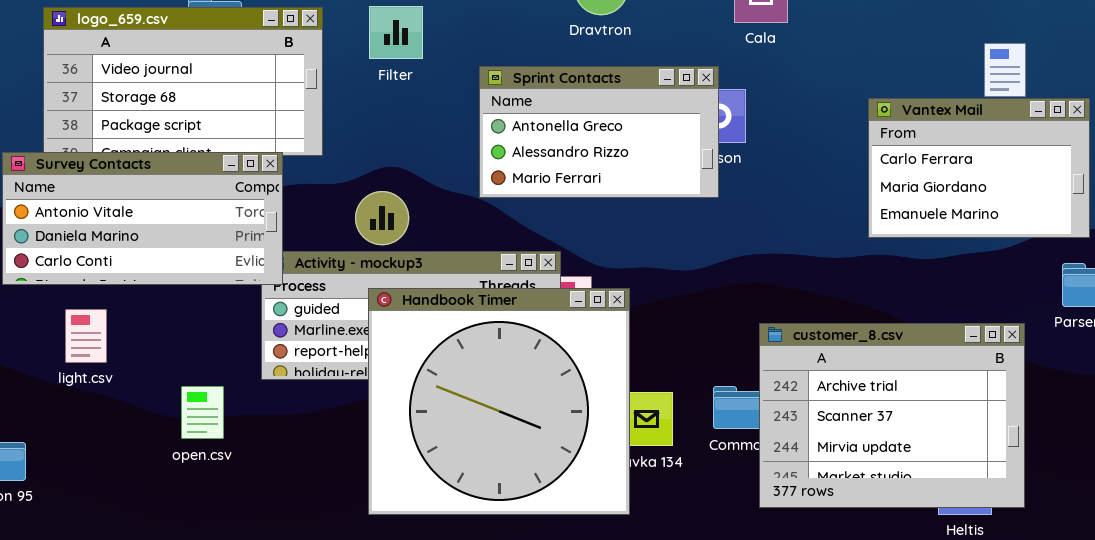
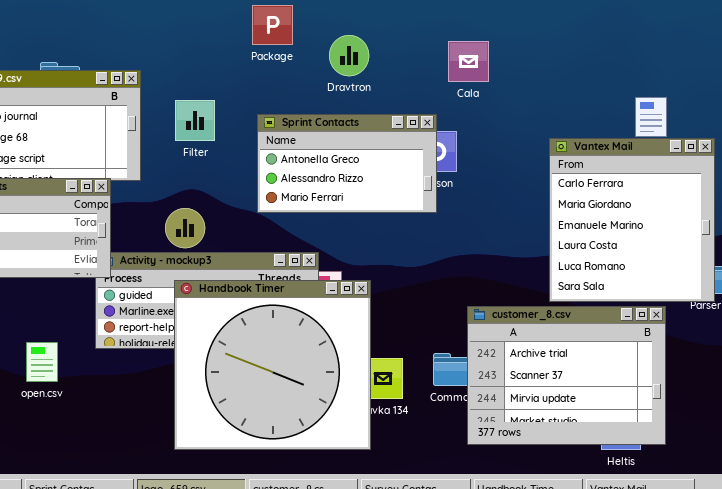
Filter: [369,6,423,59] -> [175,100,215,141], moved
Vantex Mail: [868,98,1090,238] -> [549,138,715,302], resized
open.csv: [181,386,224,439] -> [26,342,58,382], moved

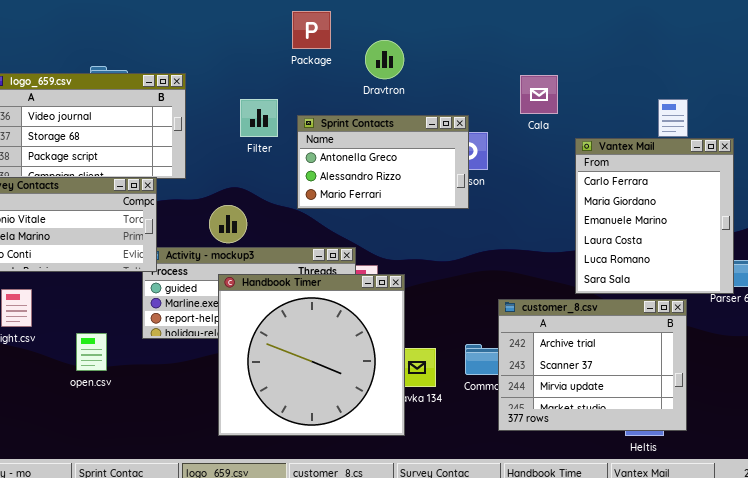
Cala: [448,41,489,82] -> [520,75,558,114], moved
Filter: [175,100,215,141] -> [240,99,278,137], moved

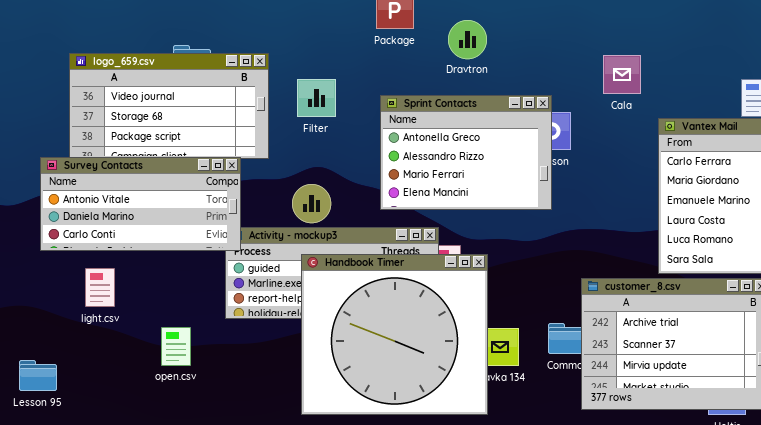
Filter: [240,99,278,137] -> [297,79,336,117], moved
Sprint Contacts: [297,115,469,209] -> [380,95,552,210], resized
open.csv: [76,333,107,371] -> [161,327,191,366], moved

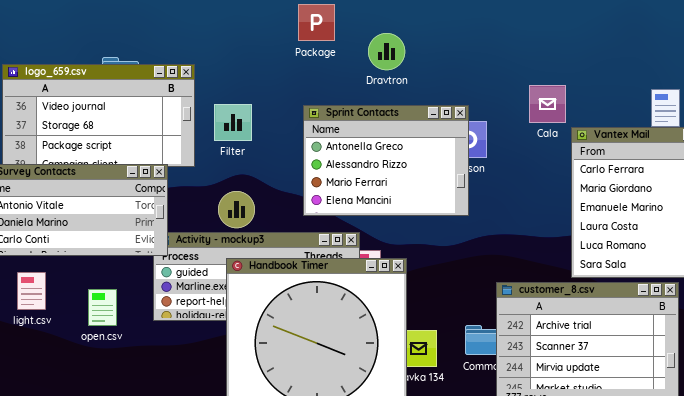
Cala: [603,55,641,94] -> [529,85,566,123], moved
Filter: [297,79,336,117] -> [214,104,252,141], moved
open.csv: [161,327,191,366] -> [88,289,117,326], moved

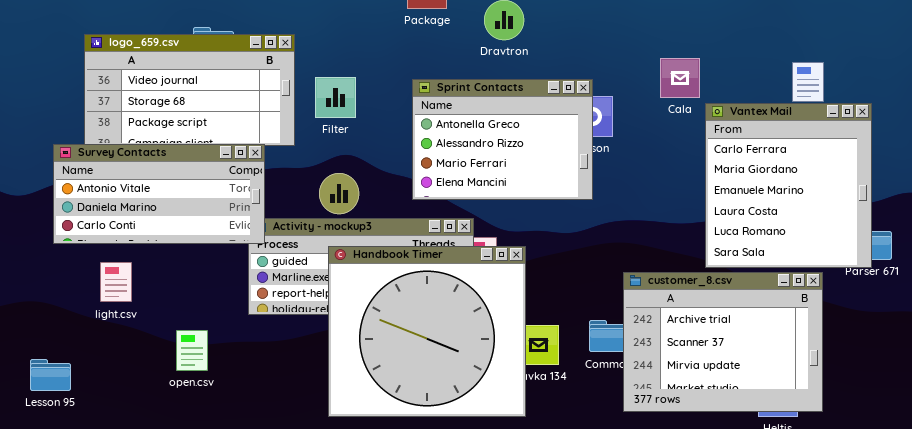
open.csv: [88,289,117,326] -> [176,330,208,371], moved

